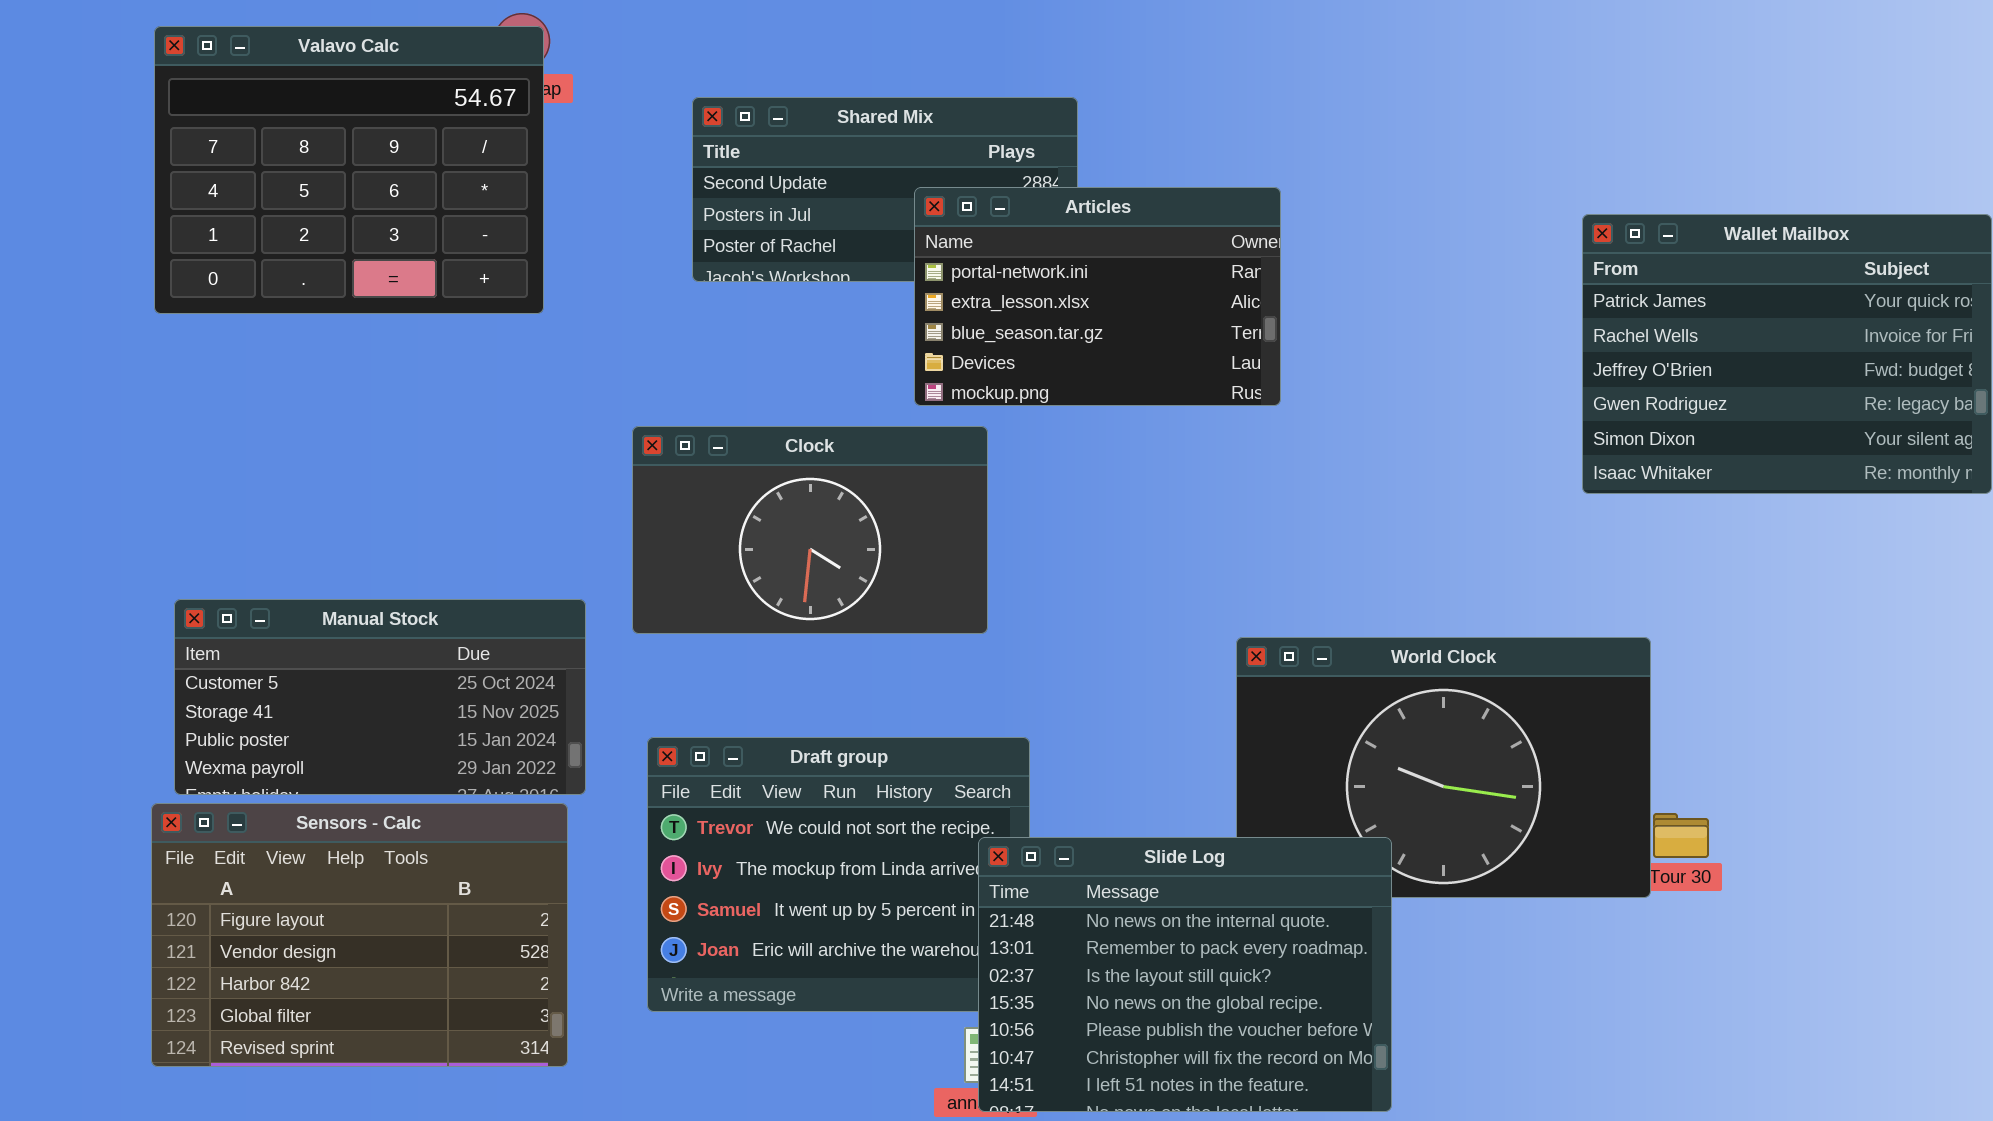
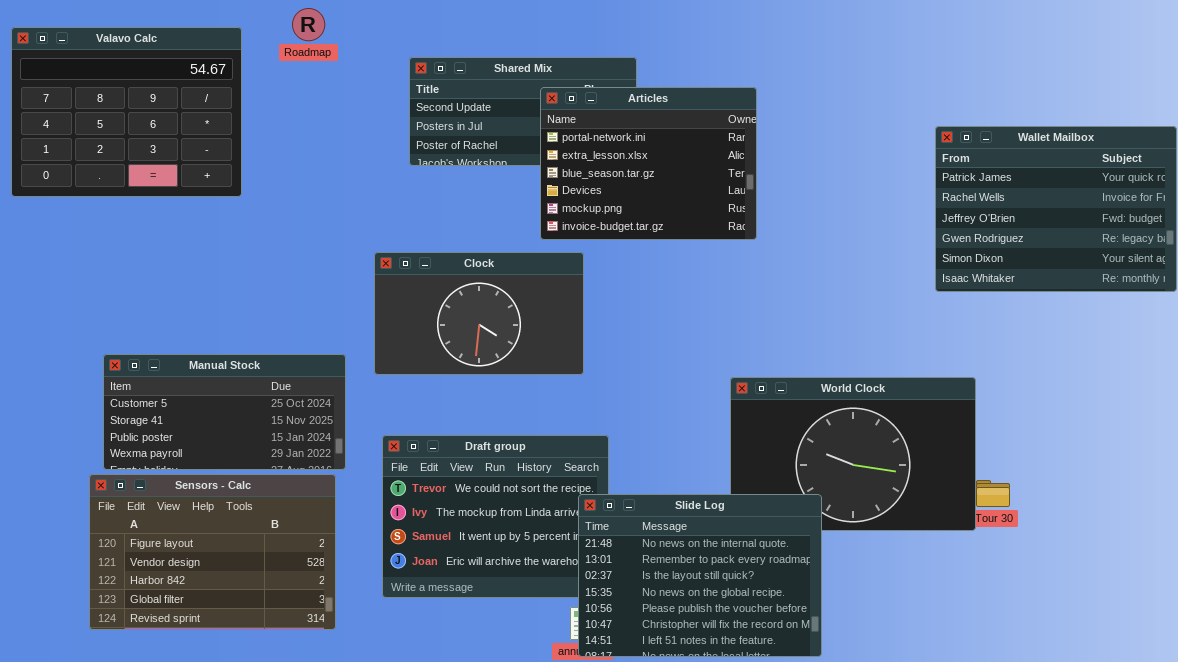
Valavo Calc: [154,26,544,314] -> [11,27,242,197], moved
Articles: [914,187,1281,406] -> [540,87,757,240], resized

